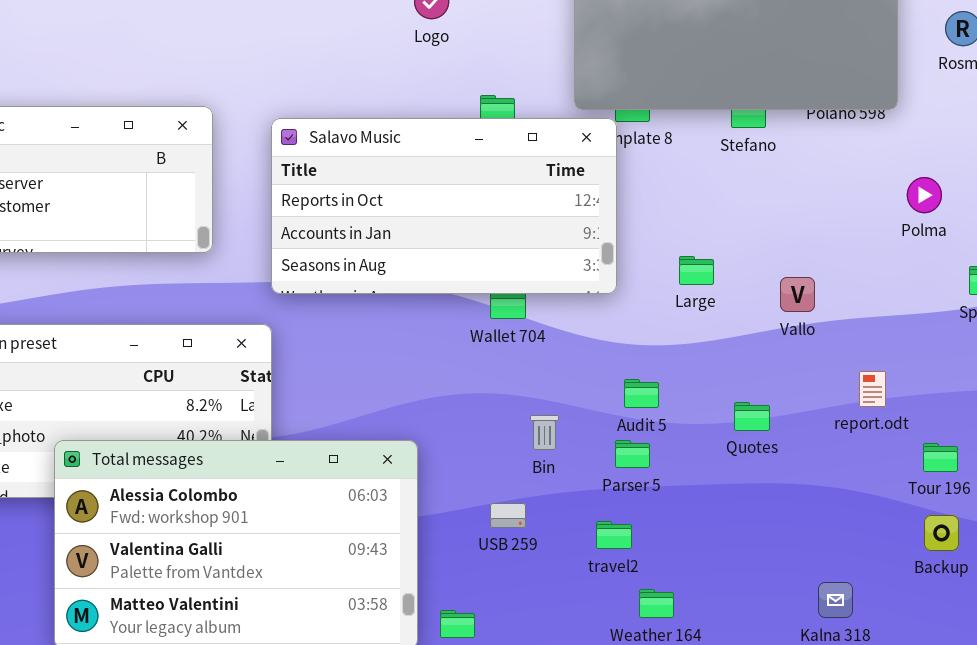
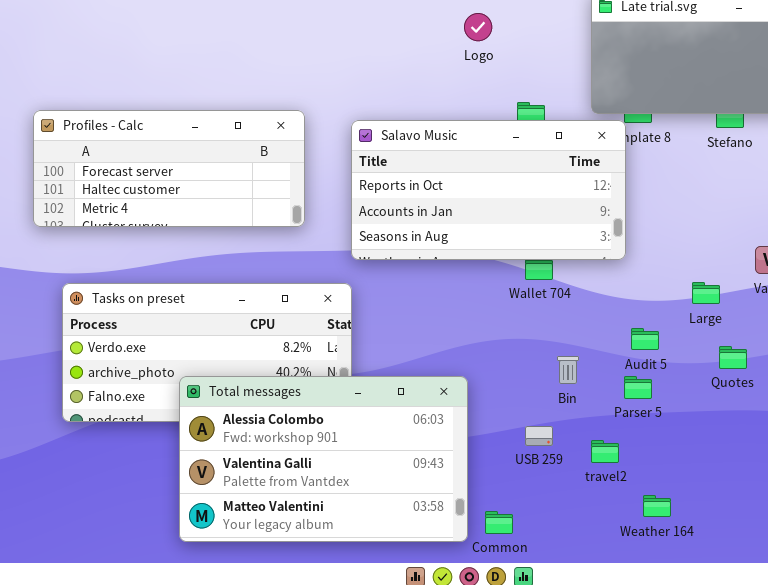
Large: [679,256,714,285] -> [692,282,720,304], moved
travel2: [596,521,632,549] -> [591,440,619,463], moved

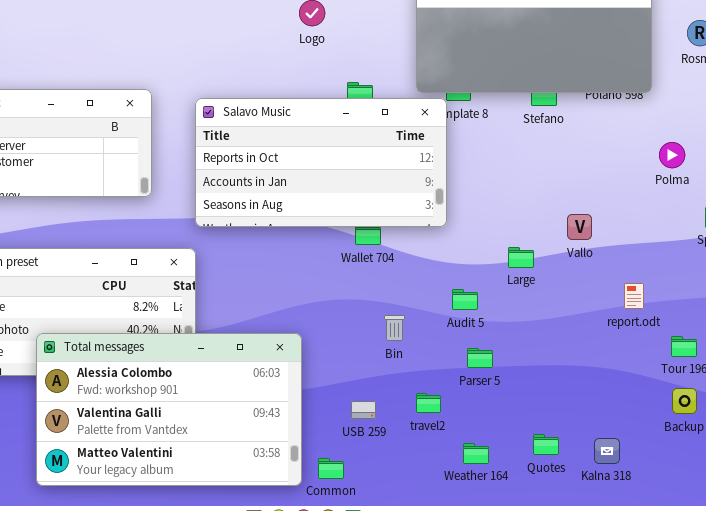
Quotes: [719,346,747,369] -> [533,434,559,455], moved
Parser 5: [624,376,652,399] -> [467,348,493,368], moved
USB 259: [525,426,553,446] -> [351,401,376,419], moved

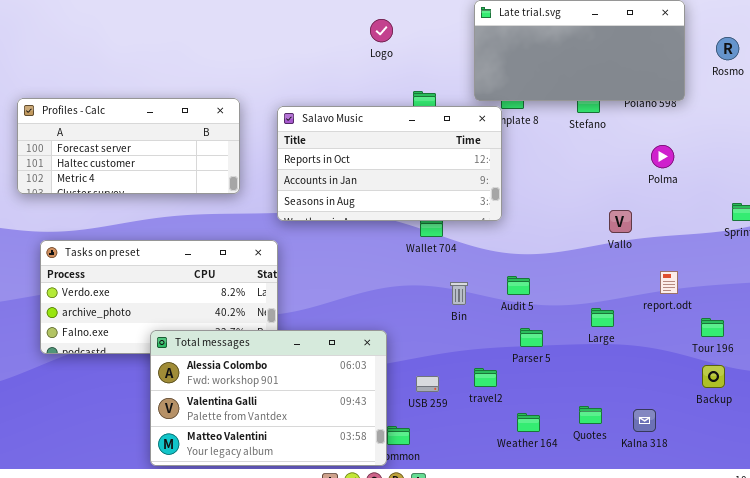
Polma: [659,142,685,168] -> [651,145,674,168], moved
Large: [508,247,534,268] -> [591,308,614,327], moved
Bin: [384,315,405,341] -> [450,282,468,305], moved
Total messages: [36,333,302,486] -> [150,330,387,466], moved

